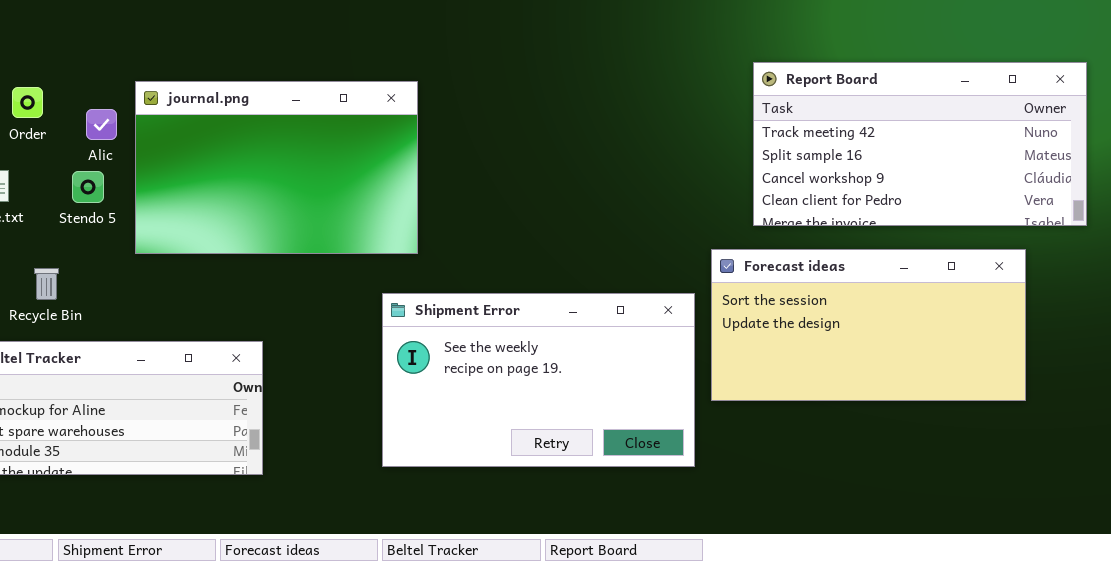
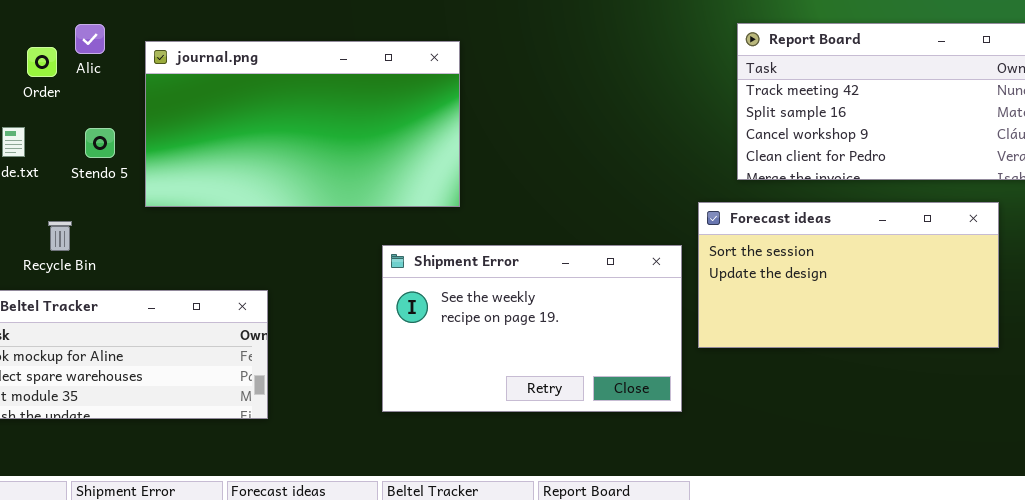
journal.png: [135,81,418,254] -> [145,41,460,207], resized
Alic: [86,109,117,140] -> [75,24,105,54], moved

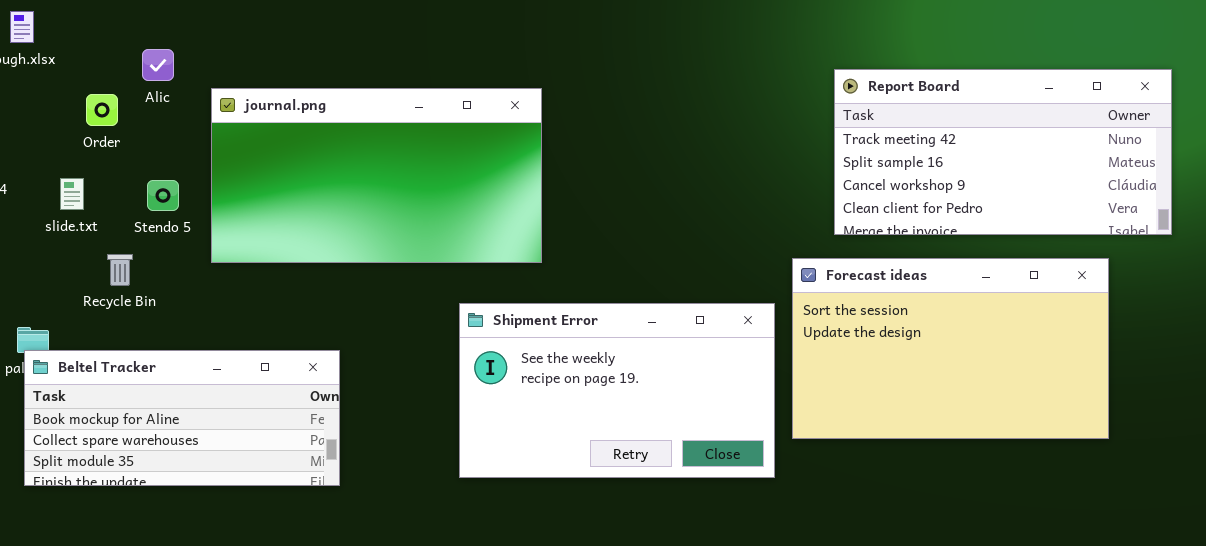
Alic: [75,24,105,54] -> [142,49,174,81], moved
Forecast ideas: [698,202,999,348] -> [792,258,1109,439], resized
Recycle Bin: [48,221,72,251] -> [107,254,133,286], moved

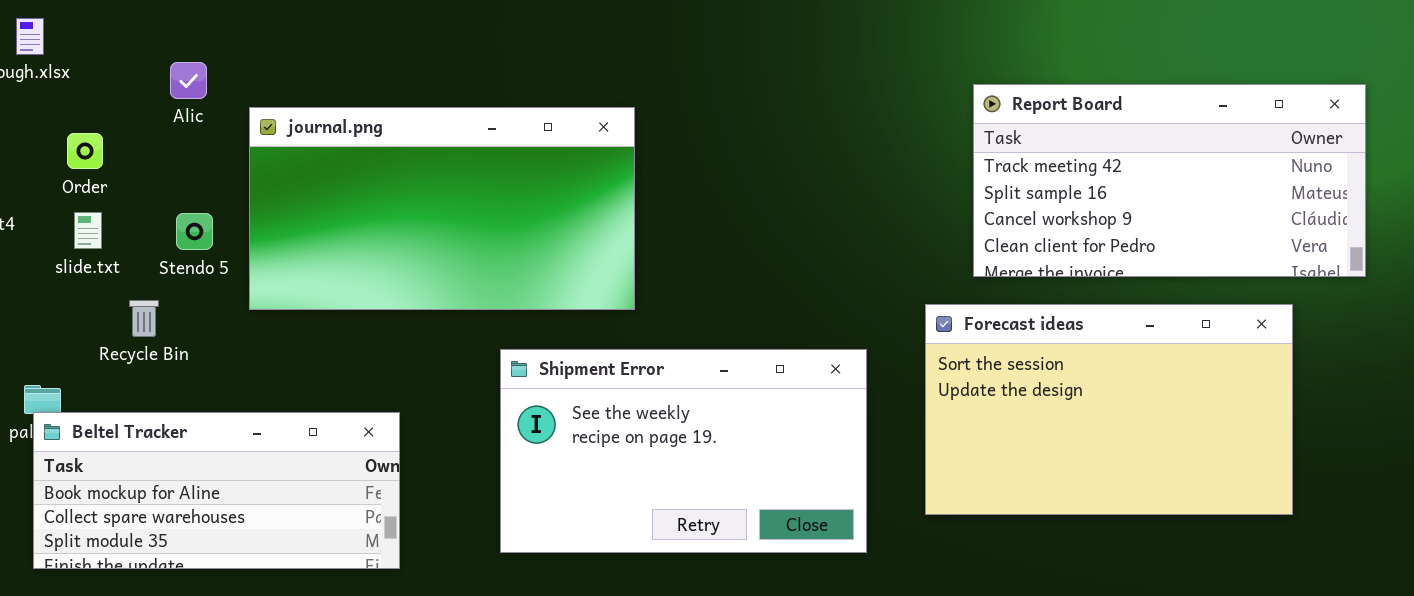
Order: [86,94,118,126] -> [67,133,103,169], moved
Shipment Error: [459,303,775,478] -> [500,349,867,553], moved

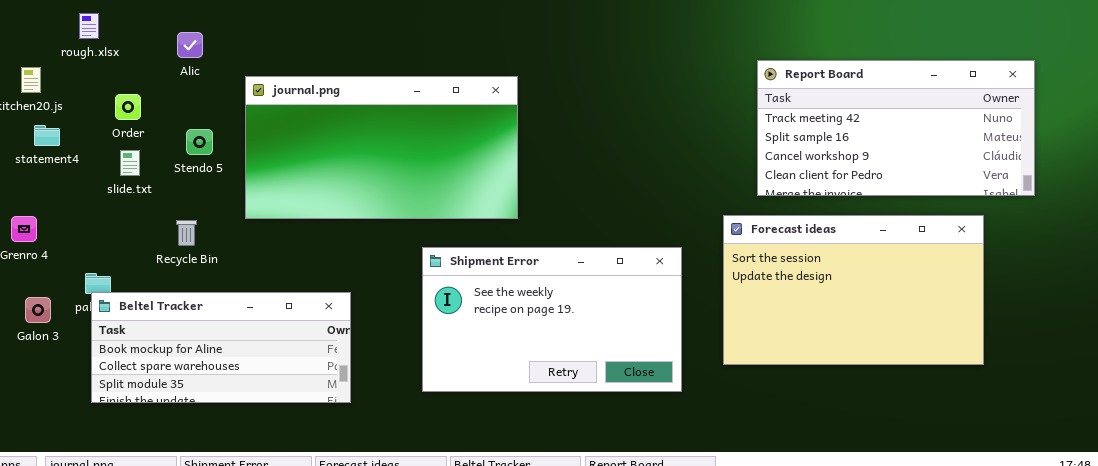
Alic: [170,62,207,99] -> [177,32,203,58], moved
Stendo 5: [176,213,213,250] -> [186,129,213,155], moved
Recycle Bin: [129,300,159,337] -> [176,220,197,246], moved

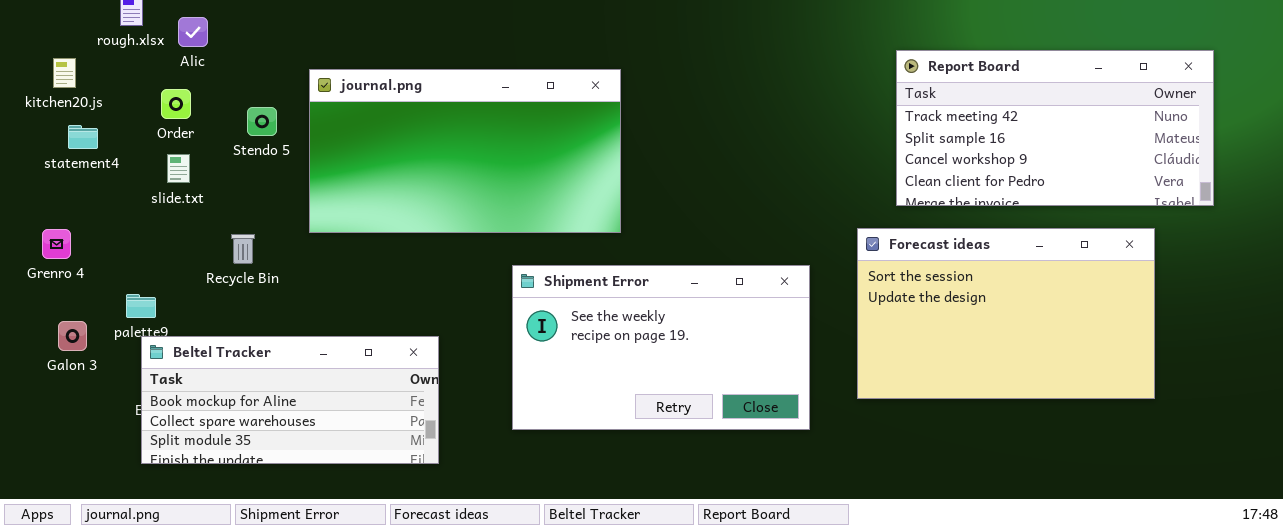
Alic: [177,32,203,58] -> [178,17,208,47], moved
Stendo 5: [186,129,213,155] -> [247,107,277,136], moved
Beltel Tracker: [91,292,351,403] -> [141,336,439,464], moved

